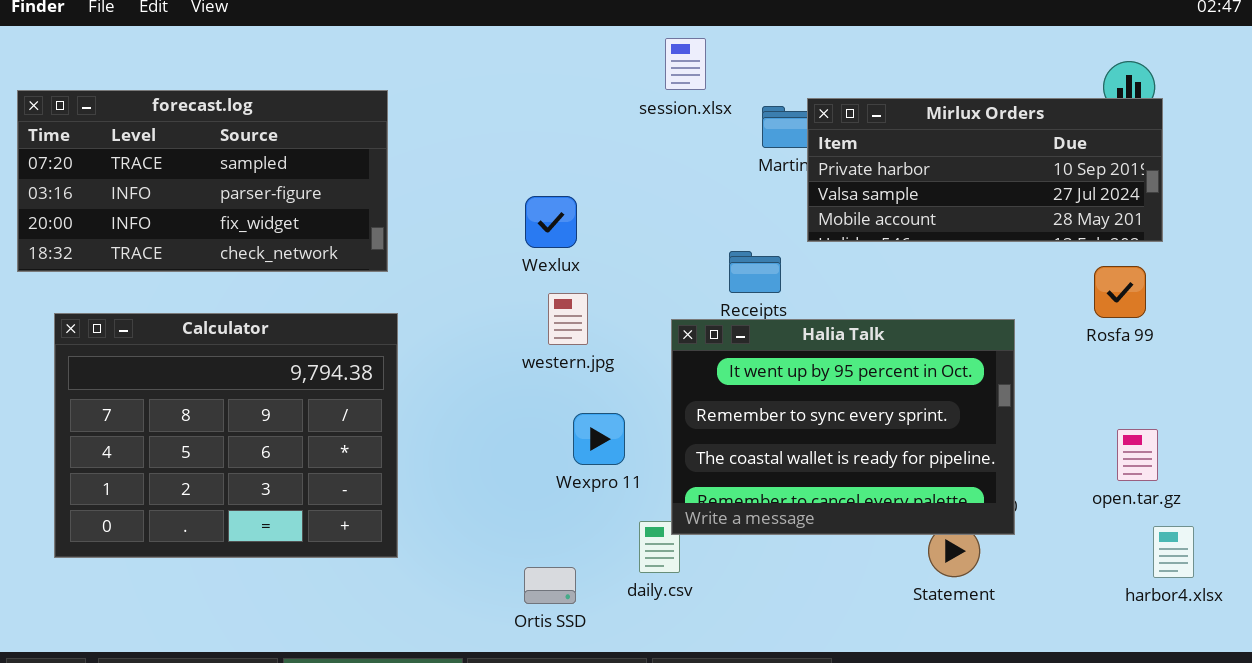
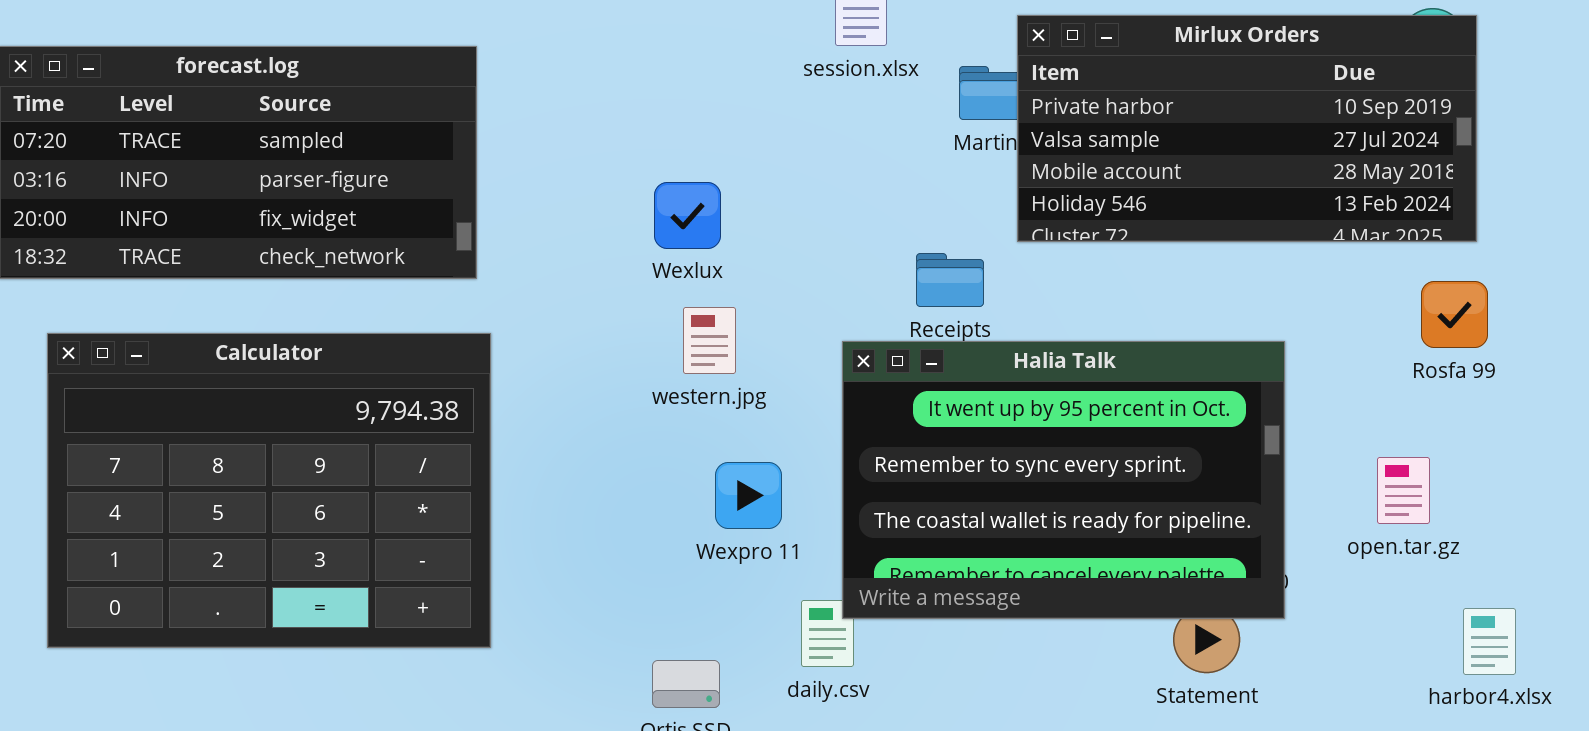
Mirlux Orders: [807,98,1163,242] -> [1017,15,1477,242], resized
Rosfa 99: [1094,266,1146,318] -> [1421,281,1488,348], moved
open.tar.gz: [1117,429,1158,481] -> [1377,457,1430,524], moved

